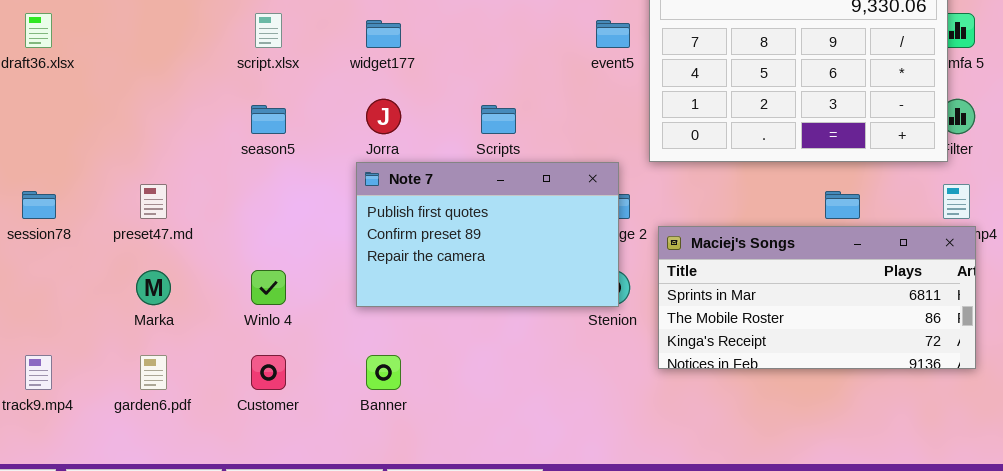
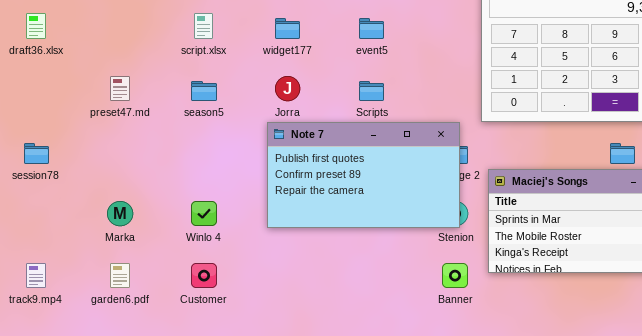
event5: [596,20,630,48] -> [359,18,384,39], moved
preset47.md: [140,184,167,219] -> [110,76,130,101], moved
Banner: [366,355,401,390] -> [442,263,468,288], moved

